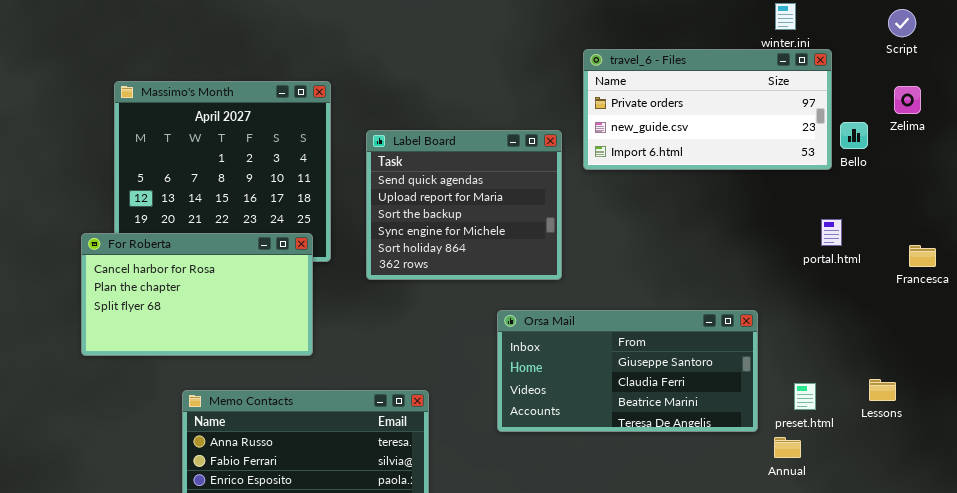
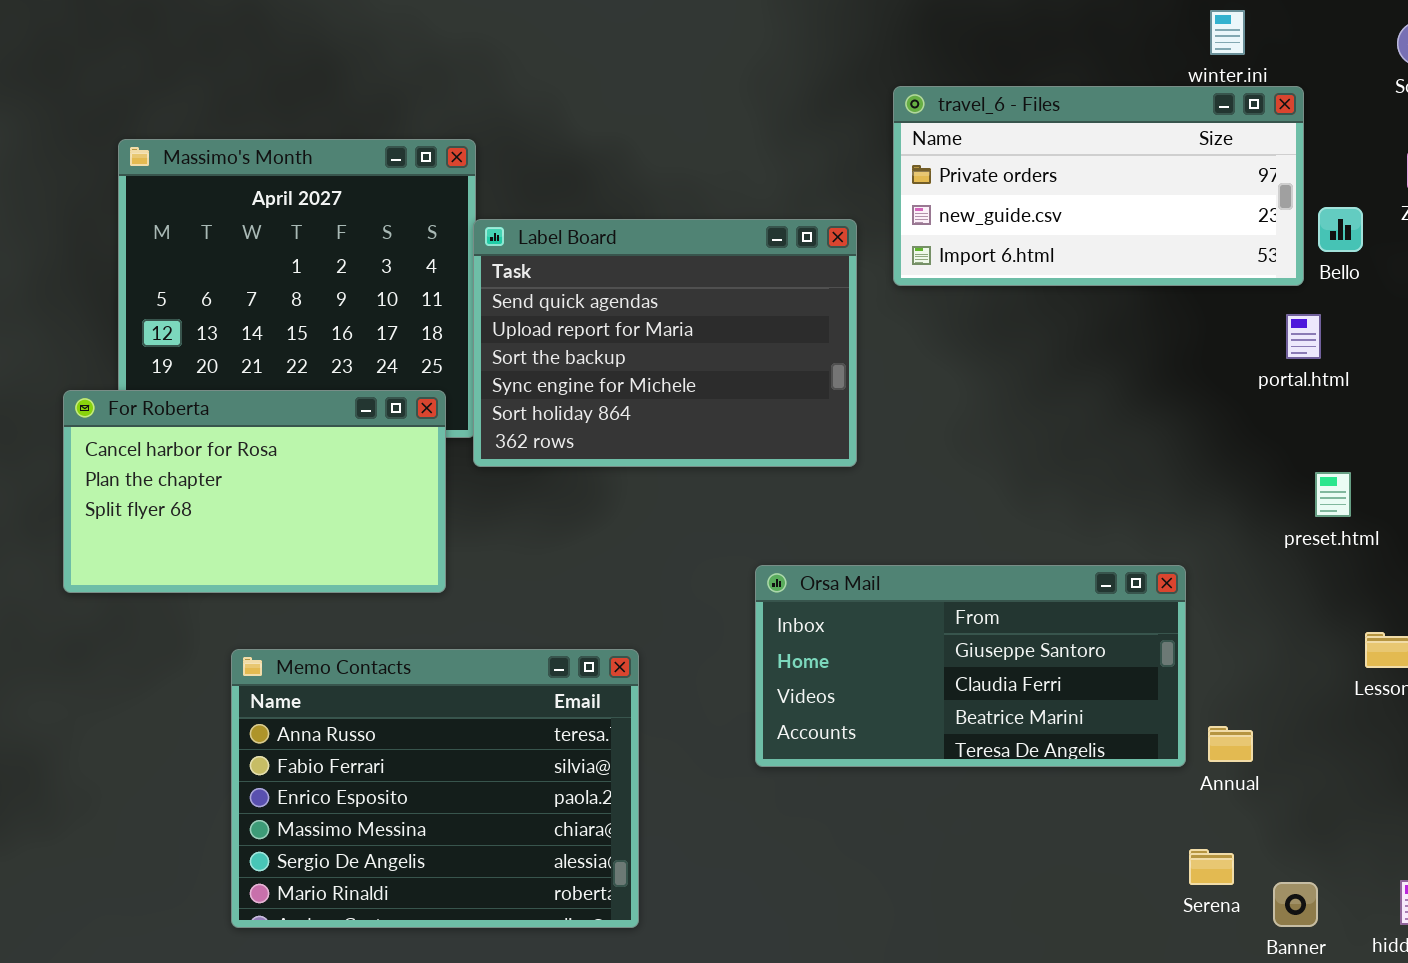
Label Board: [366,130,562,280] -> [473,219,857,467], resized
portal.html: [821,219,842,246] -> [1286,314,1321,359], moved
Orsa Mail: [497,310,758,432] -> [755,565,1186,767], moved
preset.html: [794,383,816,410] -> [1315,472,1351,517], moved

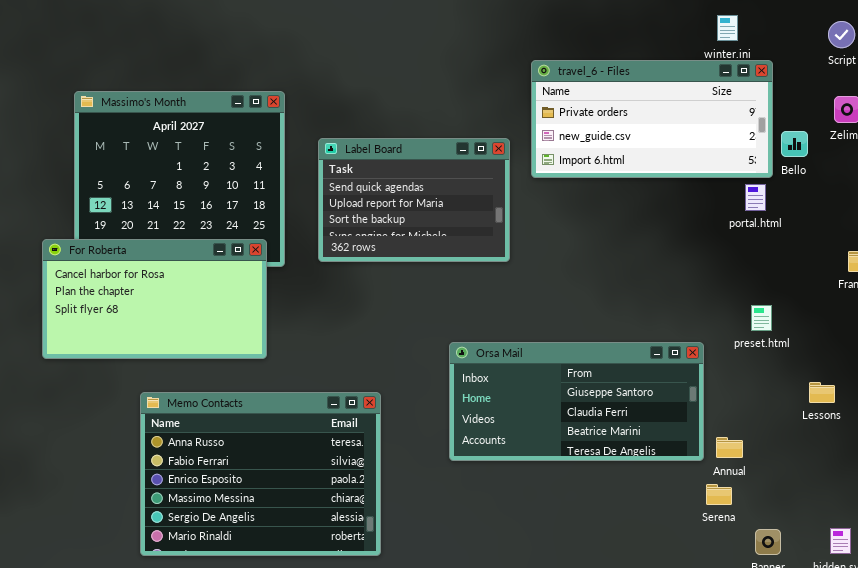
Label Board: [473,219,857,467] -> [318,138,510,262], resized
portal.html: [1286,314,1321,359] -> [745,184,766,211], moved
preset.html: [1315,472,1351,517] -> [751,305,772,331], moved
Serena: [1189,849,1234,885] -> [706,484,732,505], moved

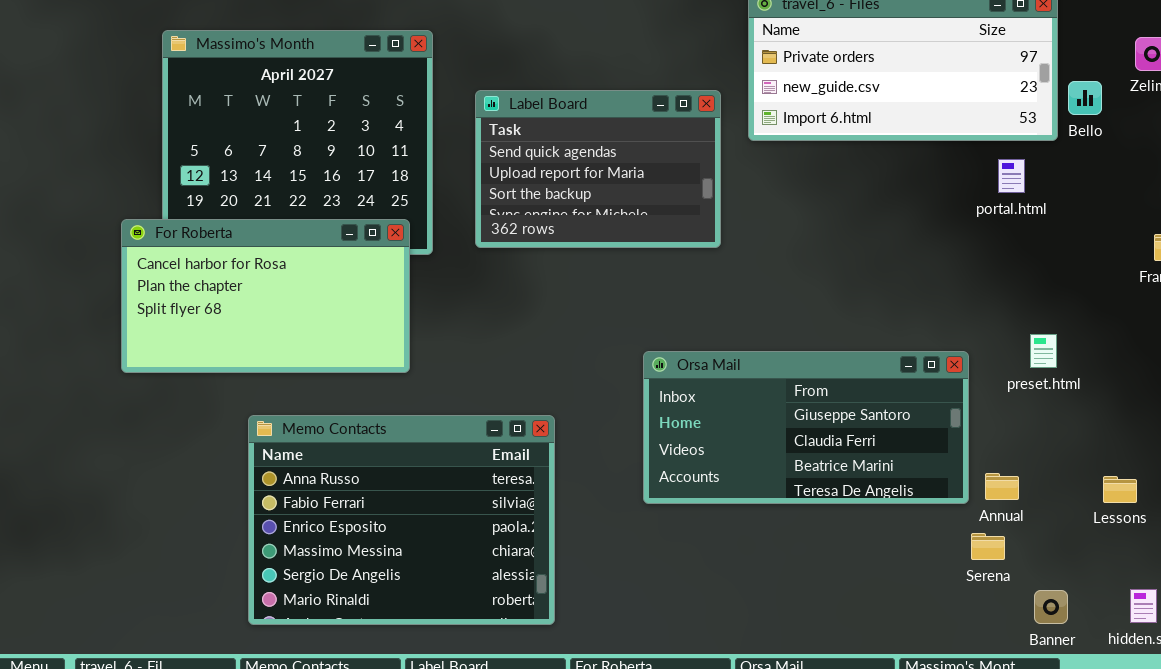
portal.html: [745,184,766,211] -> [998,159,1025,193], moved
preset.html: [751,305,772,331] -> [1030,334,1057,368], moved
Lessons: [809,382,835,403] -> [1103,476,1137,503], moved

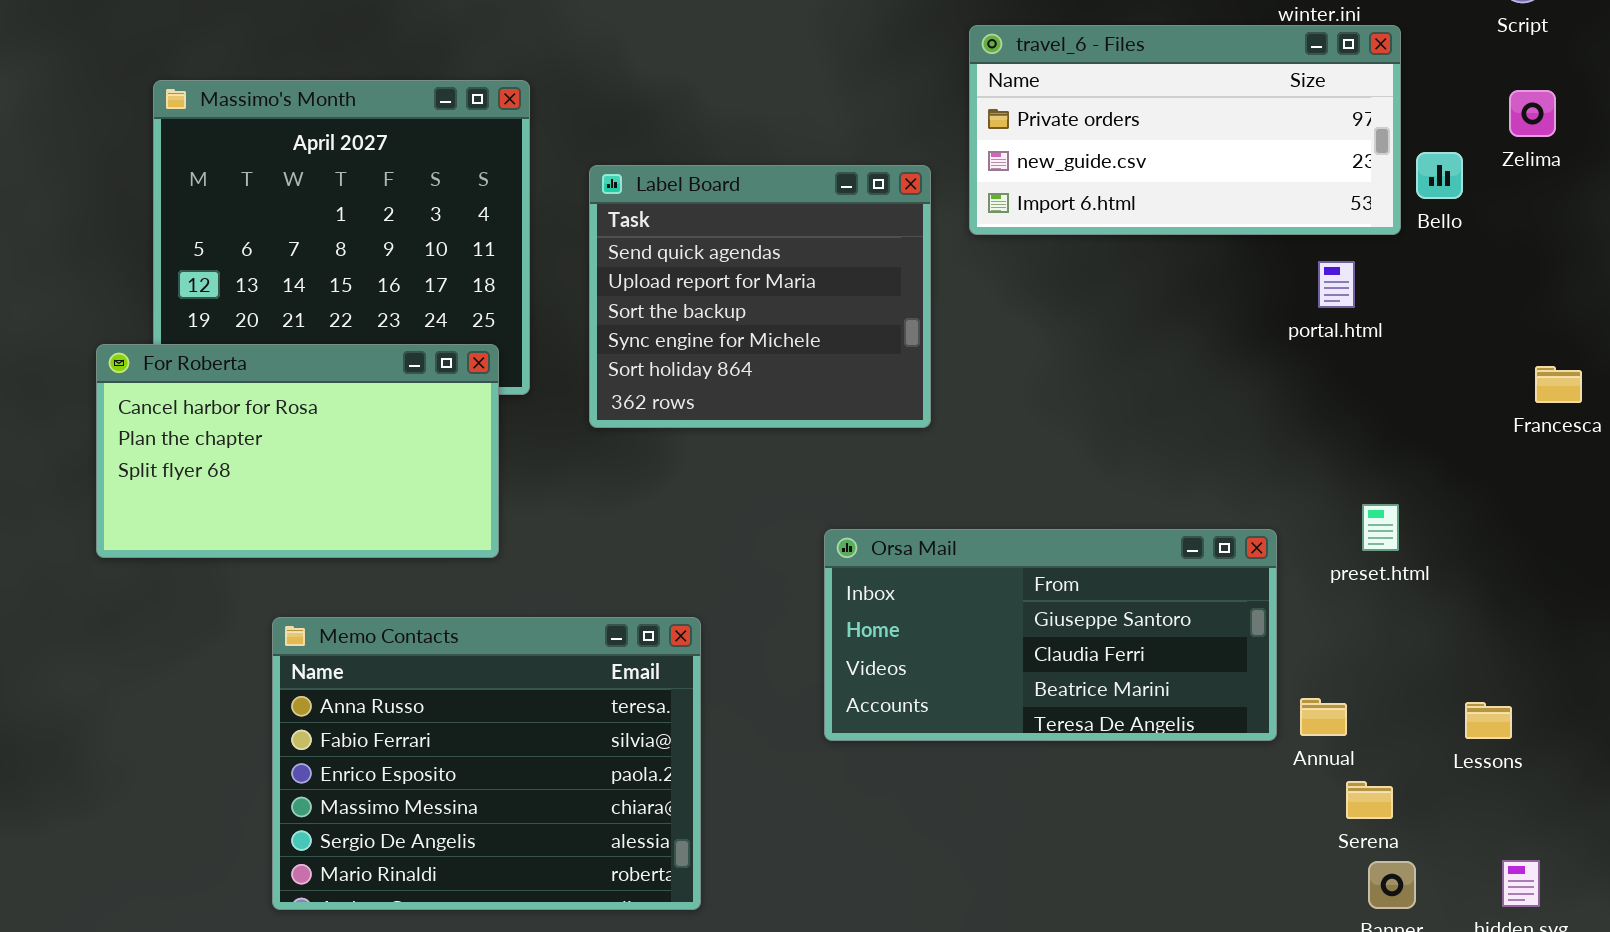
Label Board: [475,90,721,248] -> [589,165,931,428], resized
Serena: [971,533,1005,560] -> [1346,781,1393,819], moved

